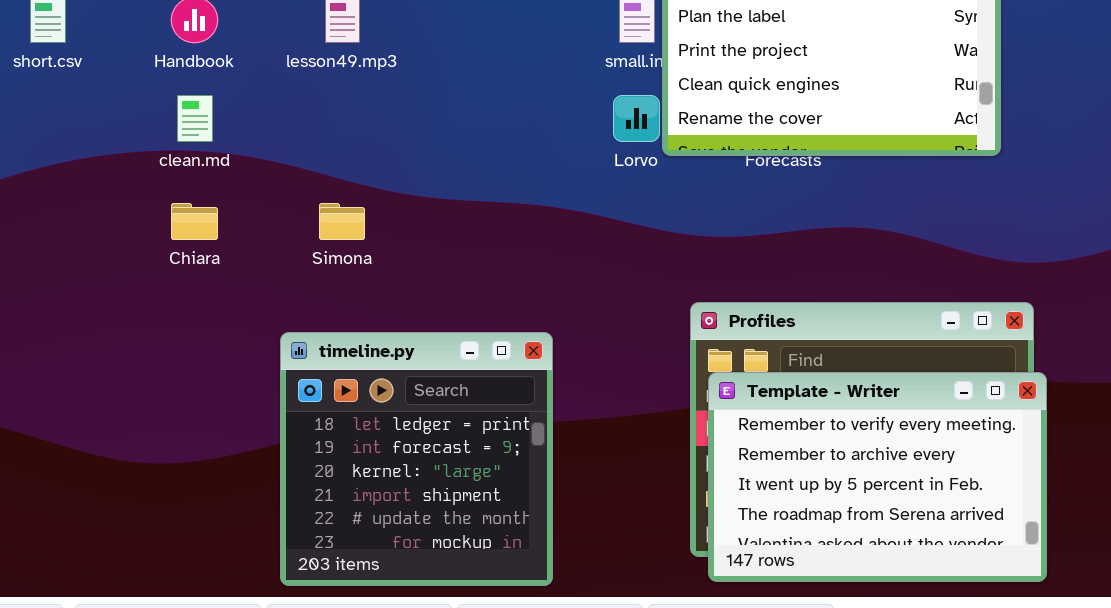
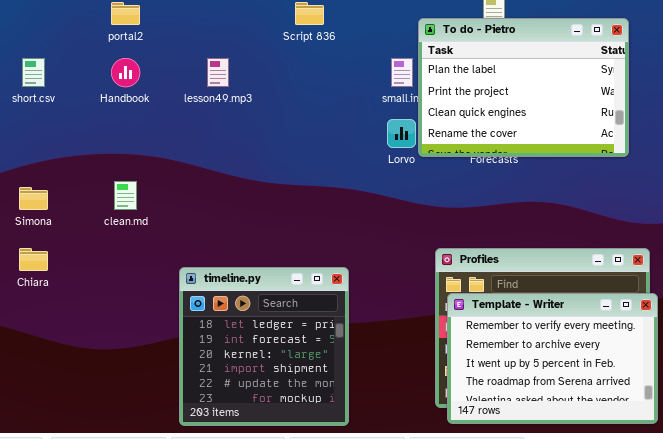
clean.md: [177,95,213,142] -> [114,181,137,210], moved
Chiara: [171,203,218,240] -> [19,248,48,271], moved
Simona: [319,203,365,240] -> [19,187,48,210], moved

